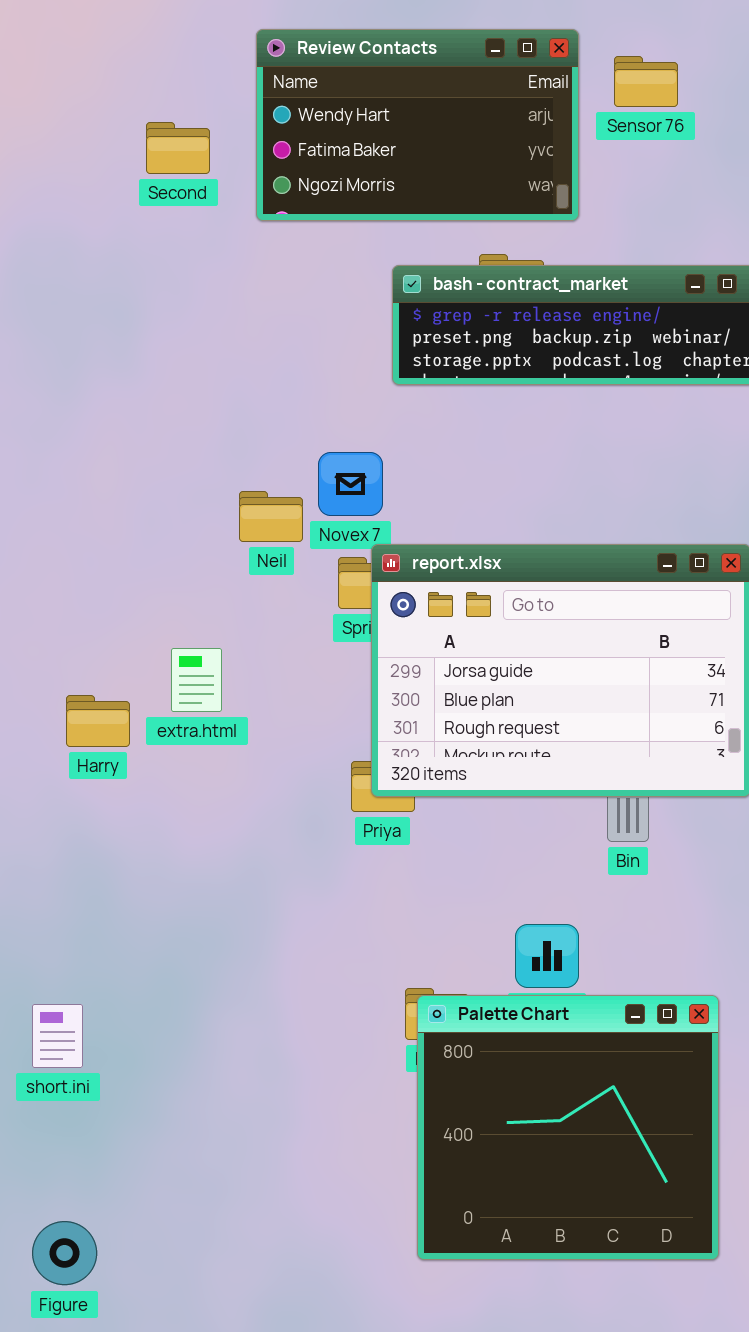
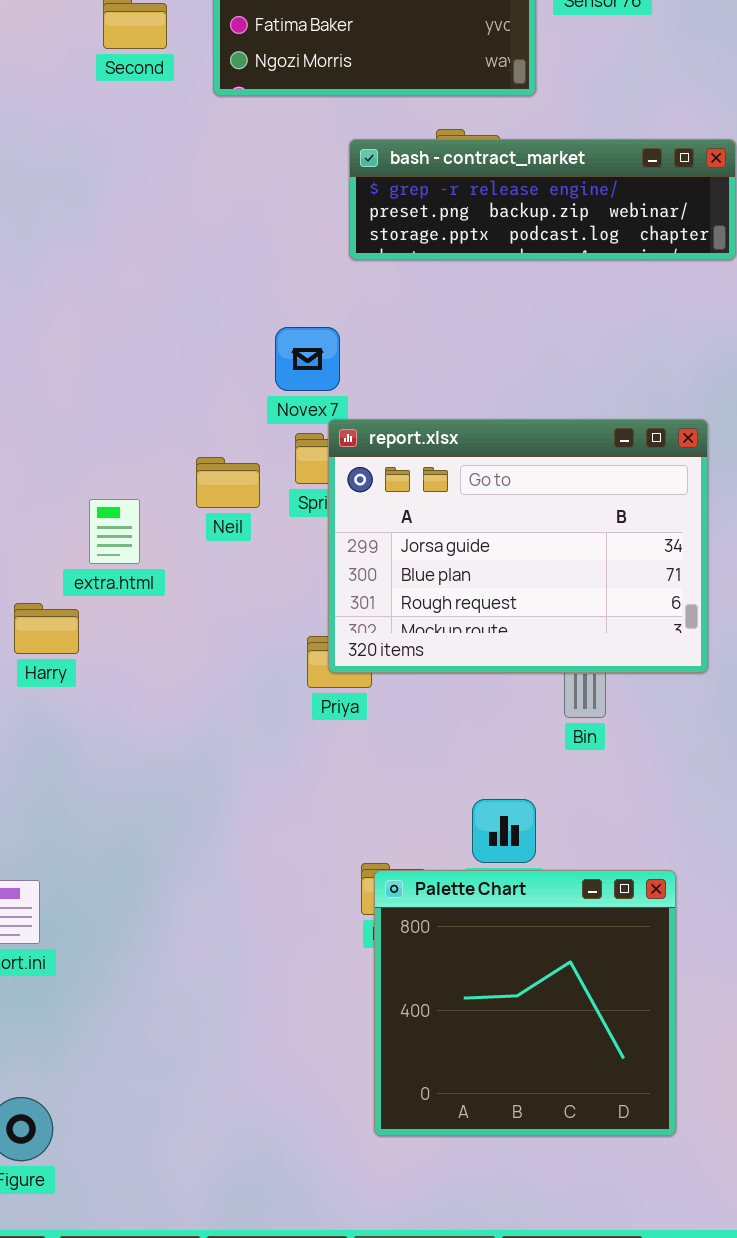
Neil: [239,491,303,542] -> [196,457,260,508], moved
extra.html: [171,648,222,712] -> [89,499,140,564], moved
Harry: [66,695,130,747] -> [14,603,79,654], moved

